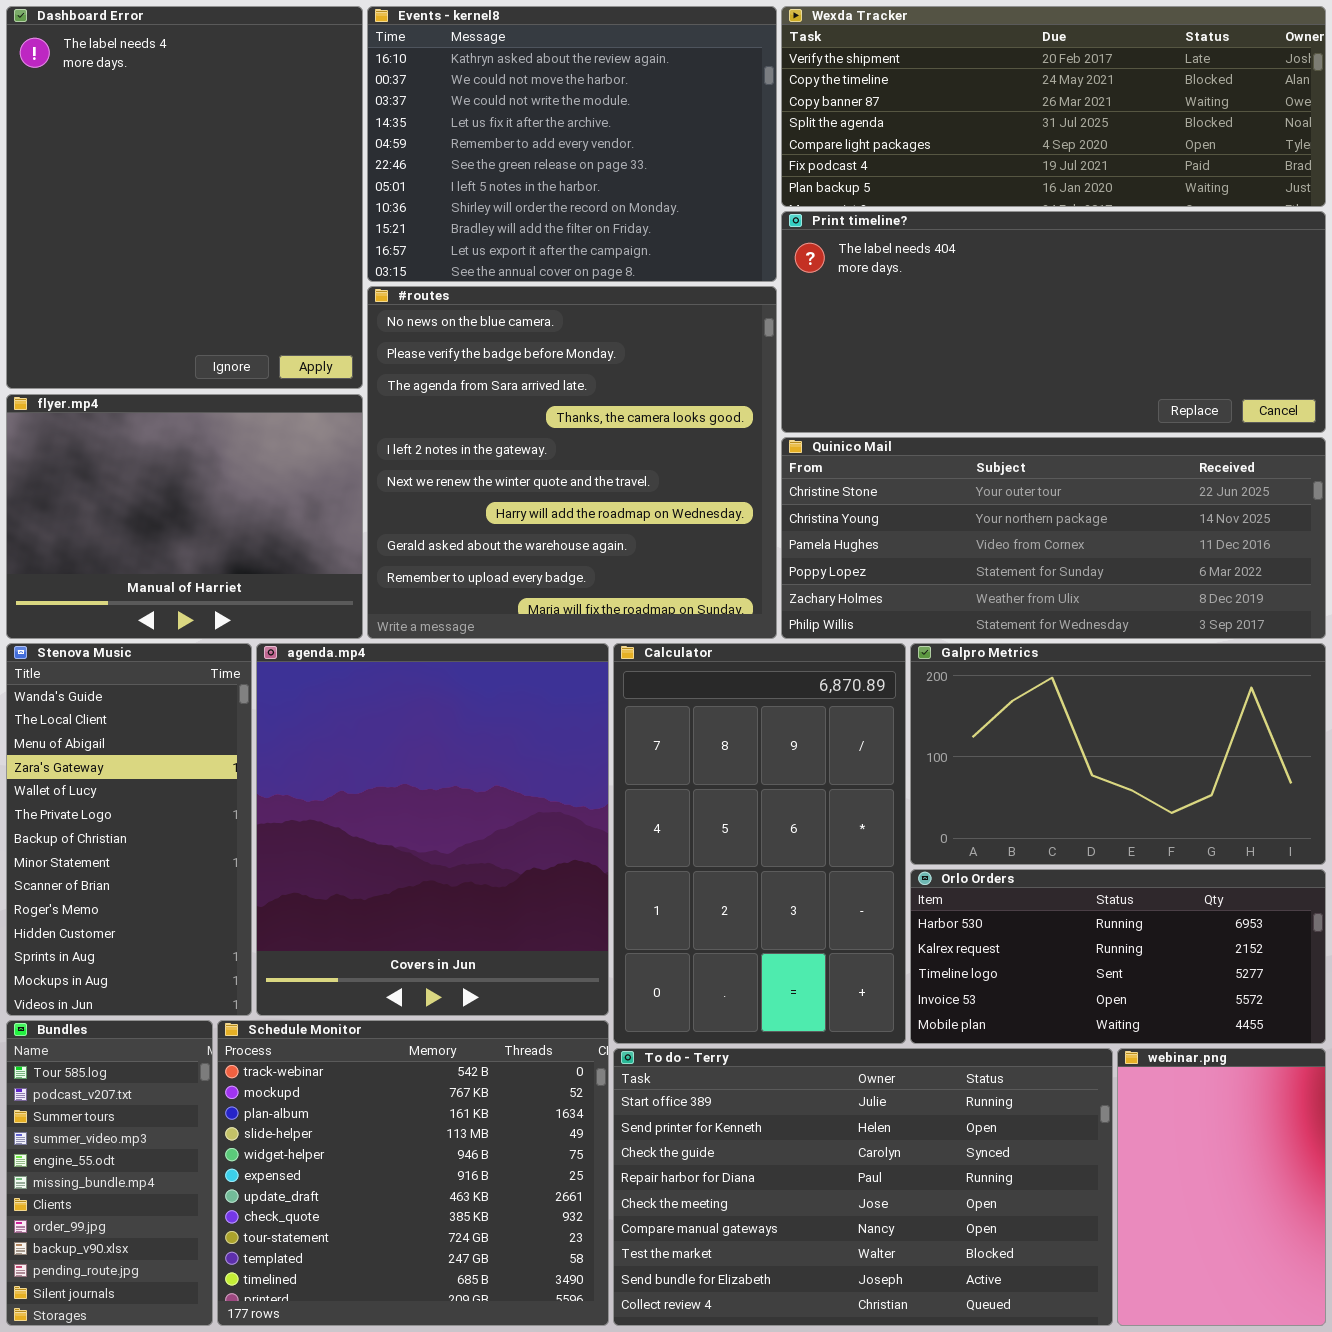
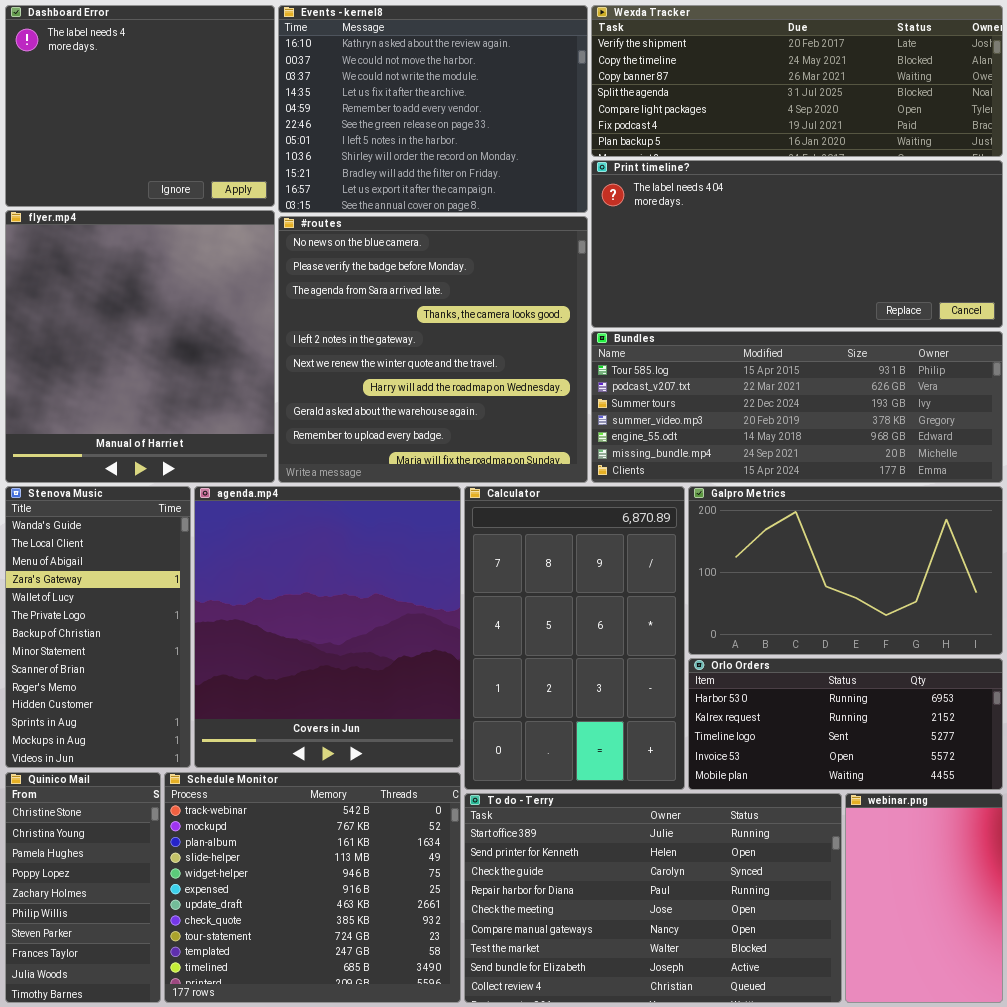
Dashboard Error: [6,6,363,389] -> [5,5,275,207], resized
flyer.mp4: [6,394,363,639] -> [5,210,275,483], resized
Quinico Mail: [781,437,1326,639] -> [5,772,161,1003], moved, resized
Bundles: [6,1020,213,1326] -> [591,331,1003,483], moved, resized

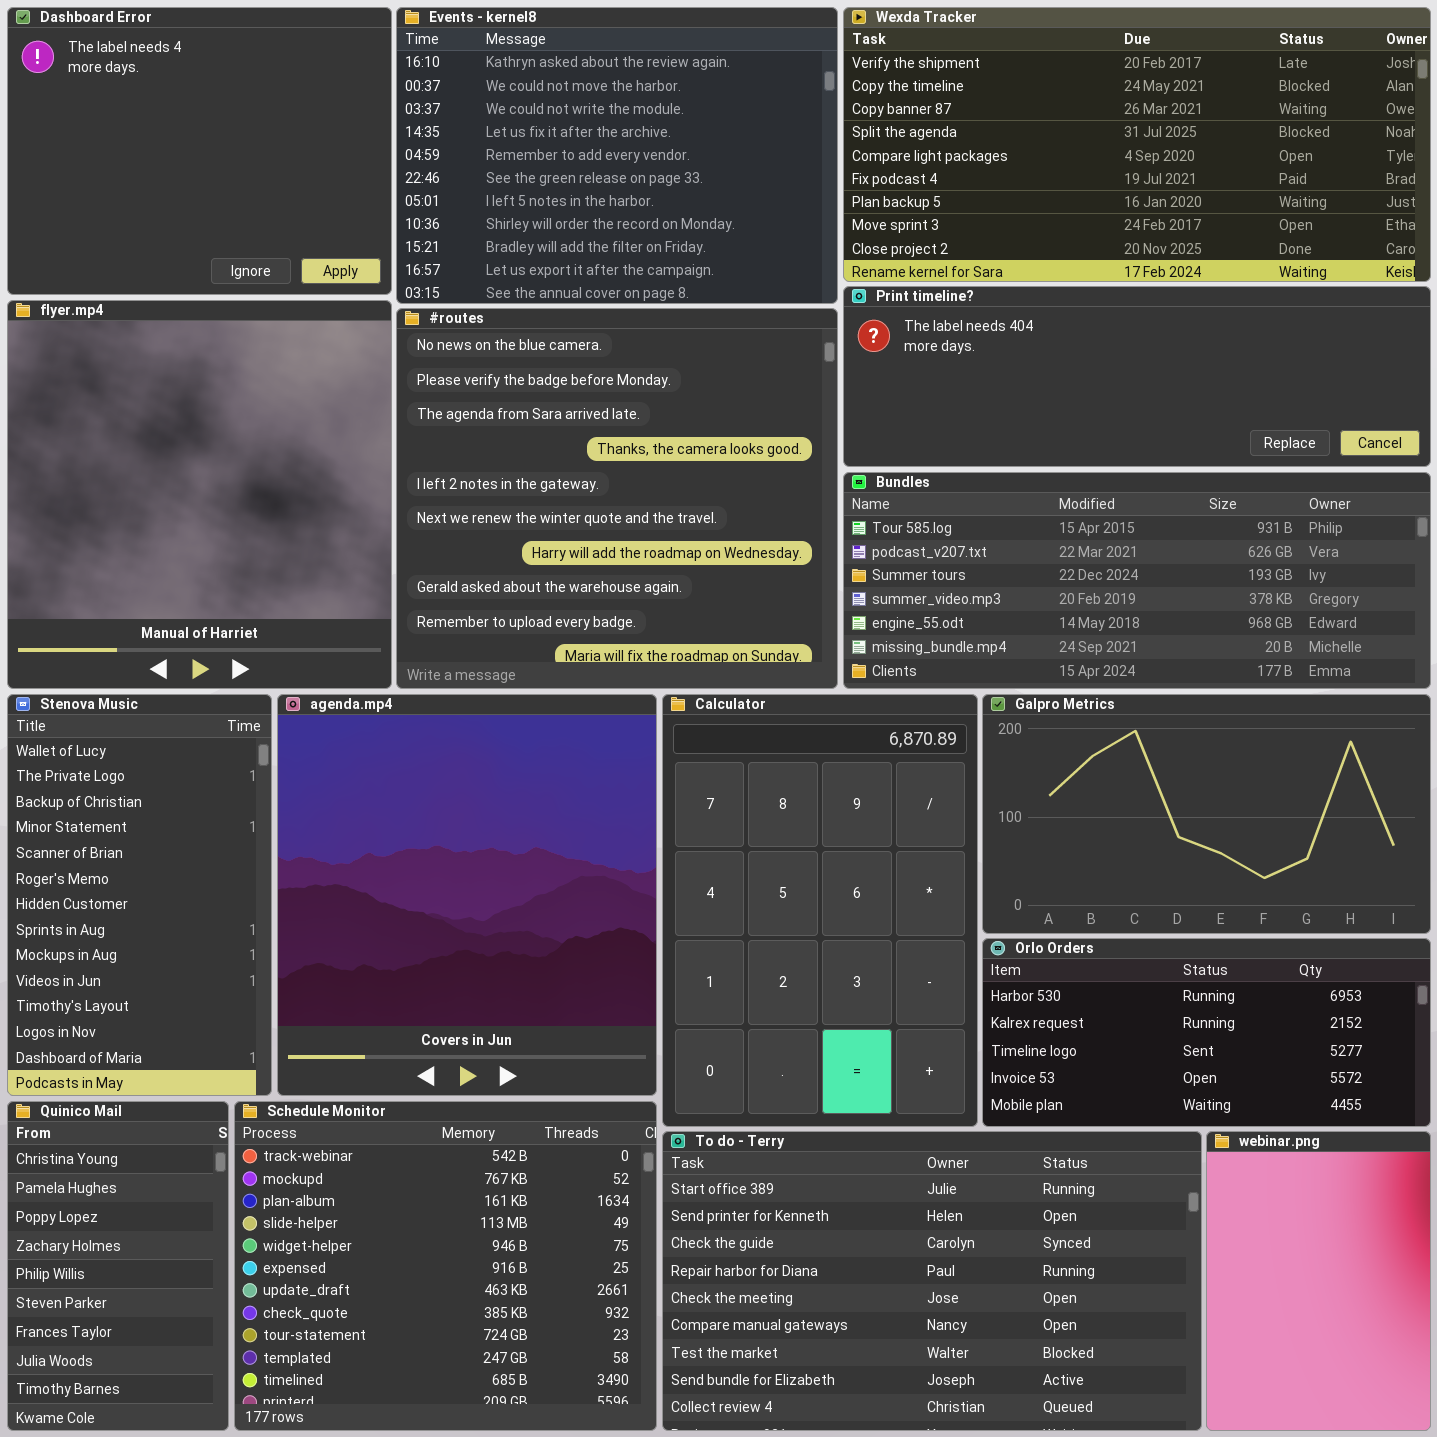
Wexda Tracker: [591,5,1003,157] -> [843,7,1431,282], resized
Print timeline?: [591,160,1003,328] -> [843,286,1431,467], resized
Stenova Music: [5,486,191,768] -> [7,694,272,1096], scrolled down 4 rows
Quinico Mail: [5,772,161,1003] -> [7,1101,229,1431], scrolled down 1 row

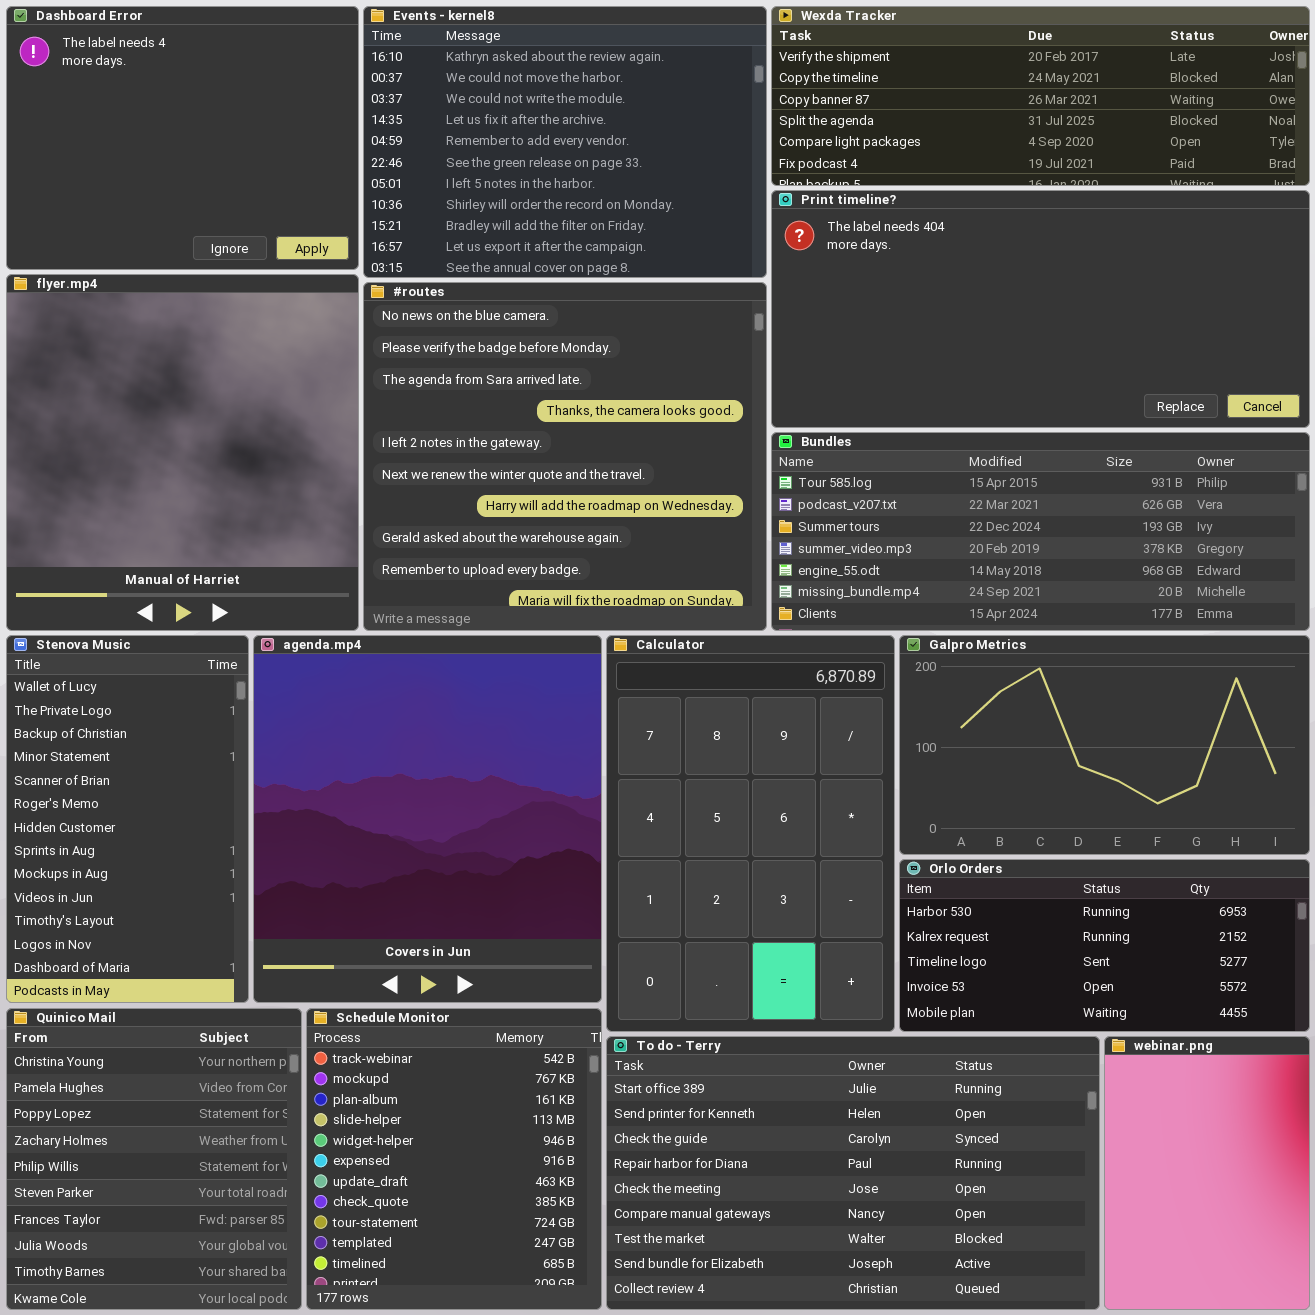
Wexda Tracker: [843,7,1431,282] -> [771,6,1310,186], resized
Print timeline?: [843,286,1431,467] -> [771,190,1310,428], resized
Quinico Mail: [7,1101,229,1431] -> [6,1008,302,1310], resized
Schedule Monitor: [234,1101,657,1431] -> [306,1008,602,1310], resized

